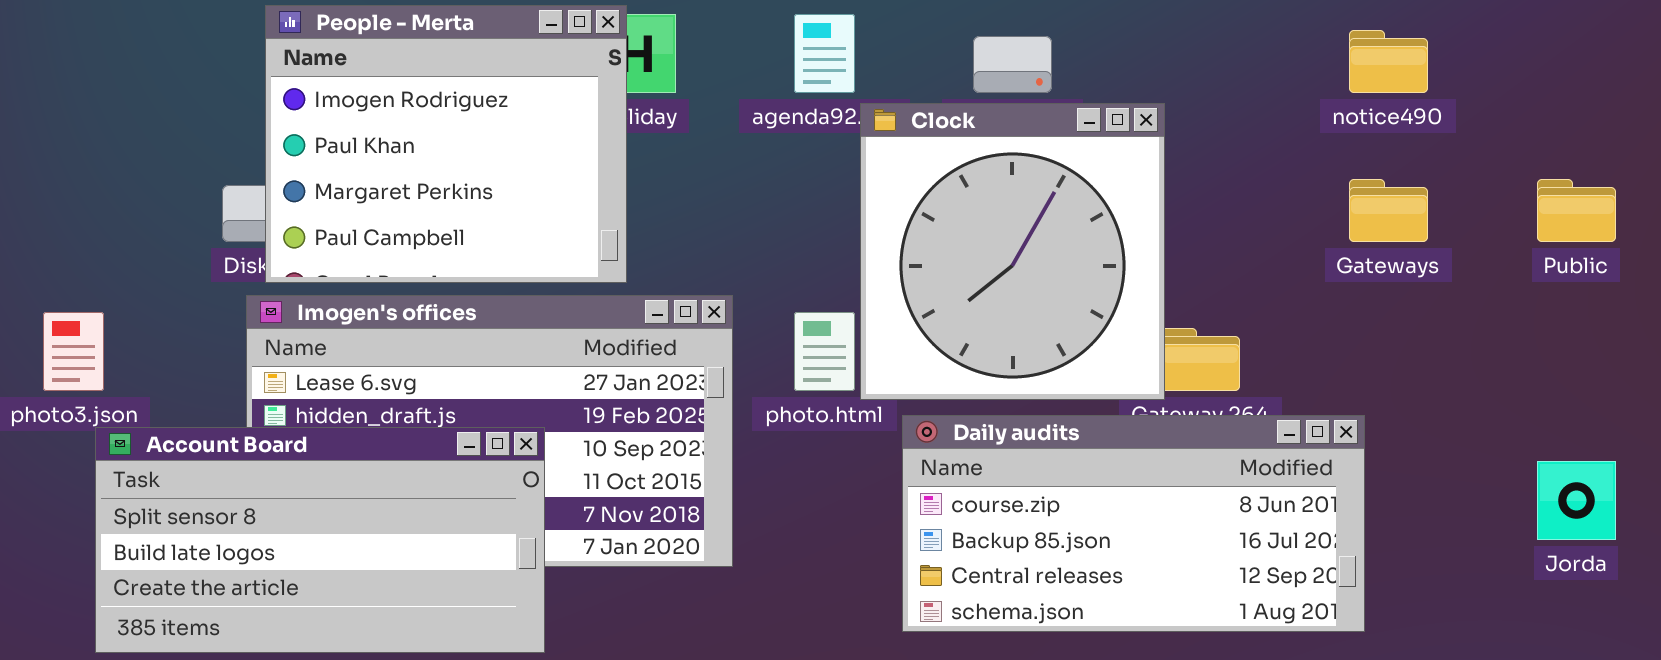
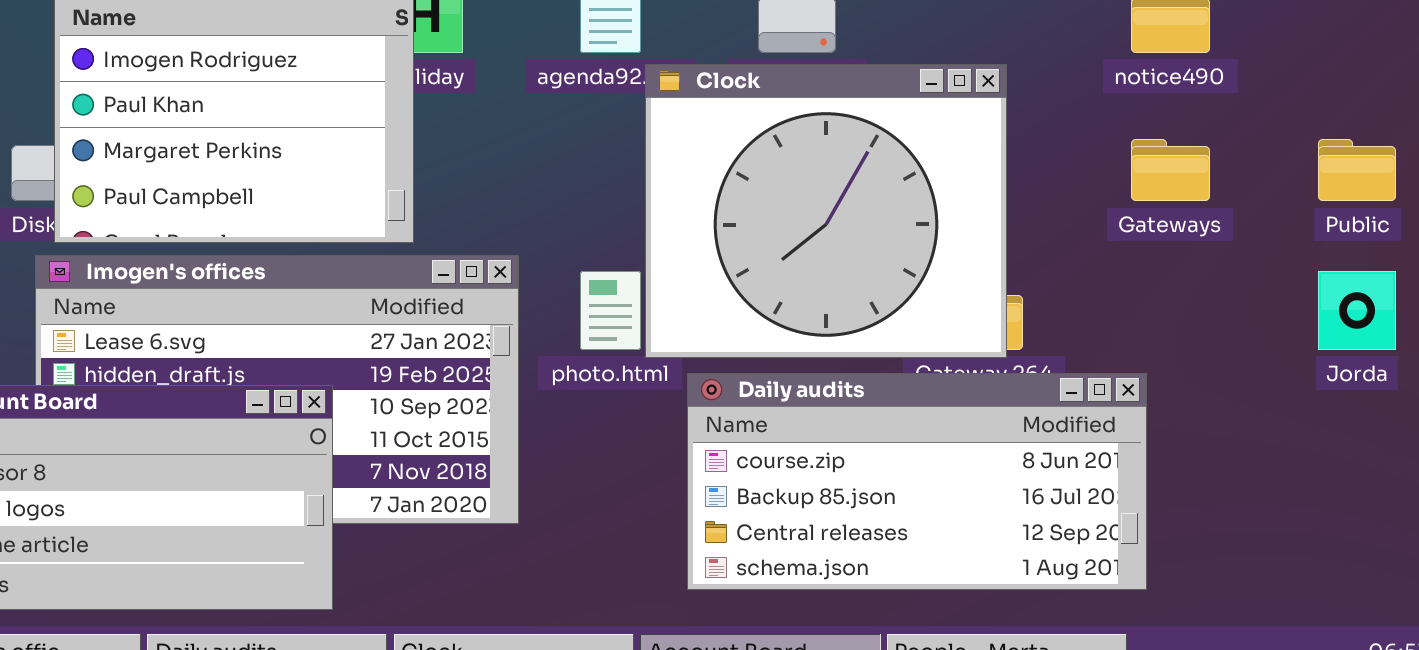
Clock: [860,103,1165,400] -> [645,64,1007,358], resized
Jorda: [1537,461,1616,540] -> [1318,271,1396,350], moved

